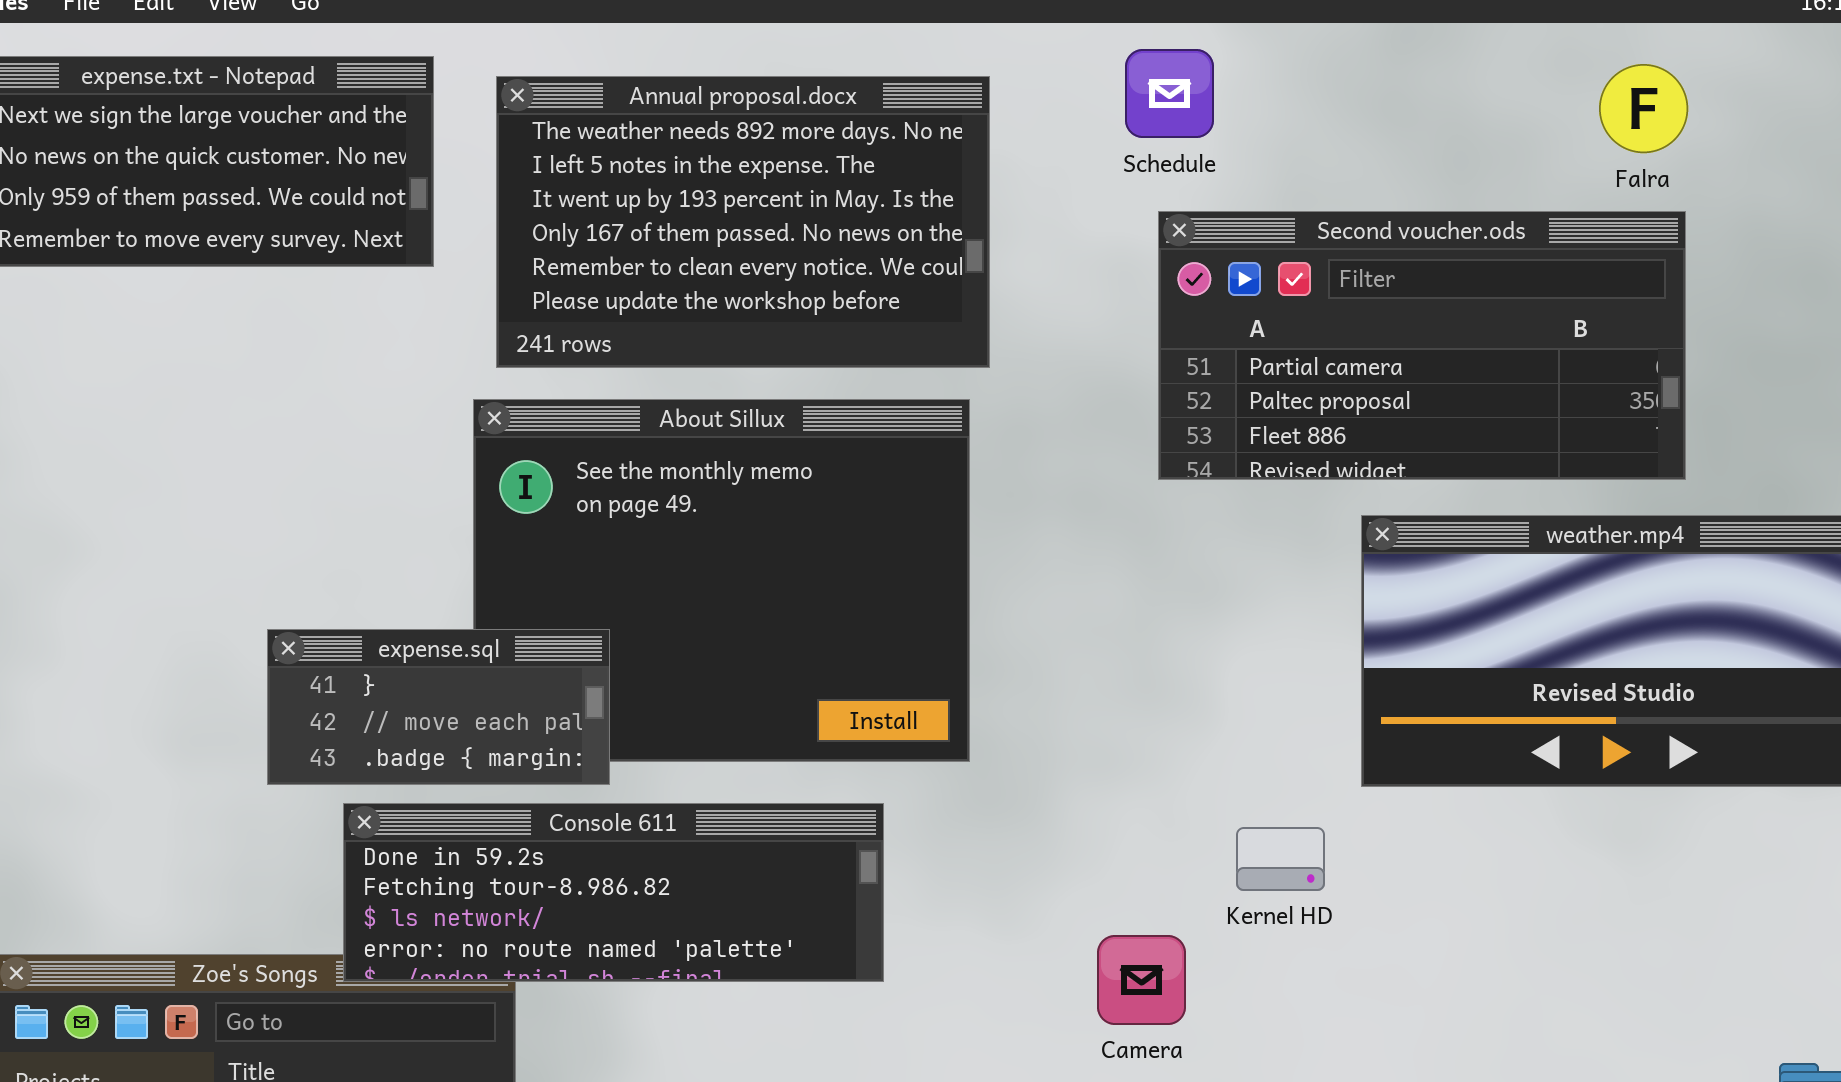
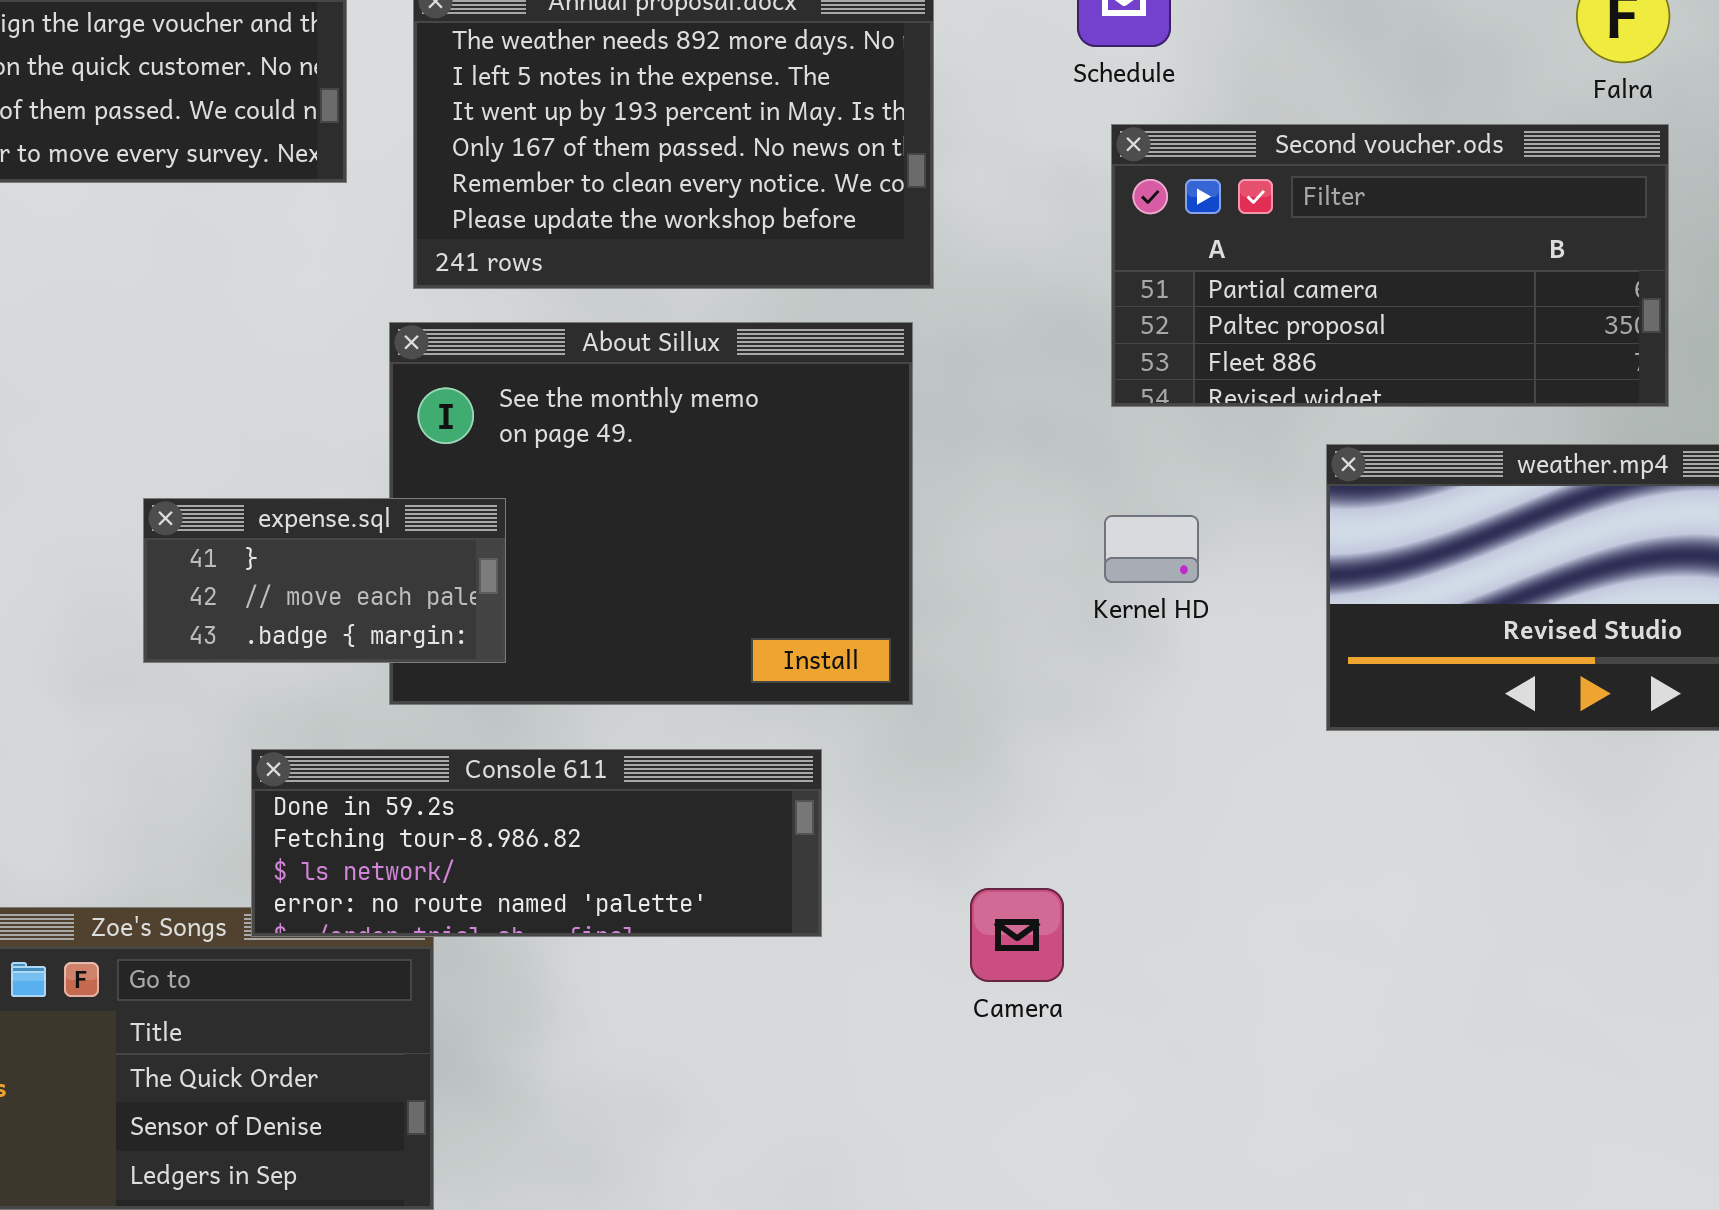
expense.sql: [267,629,610,785] -> [143,498,506,663], moved
Kernel HD: [1236,827,1325,891] -> [1104,515,1199,583], moved
Camera: [1097,935,1186,1025] -> [970,888,1064,982], moved

